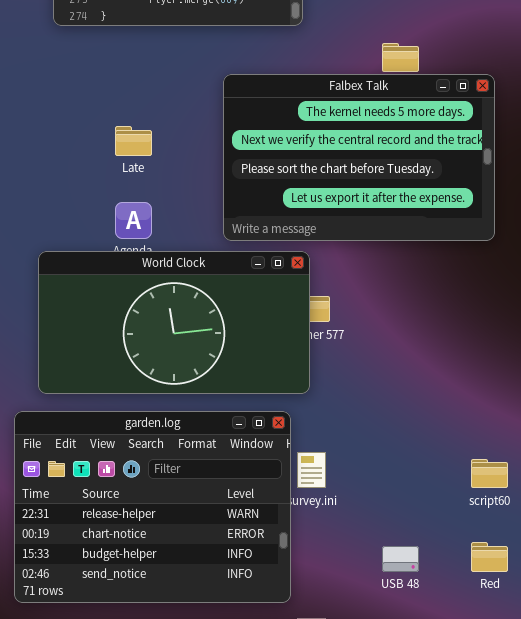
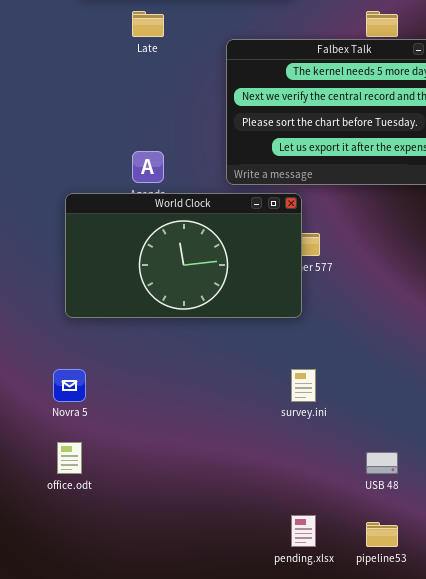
Late: [115,126,152,156] -> [132,11,164,37], moved
garden.log: [14,411,291,603] -> none, closed

